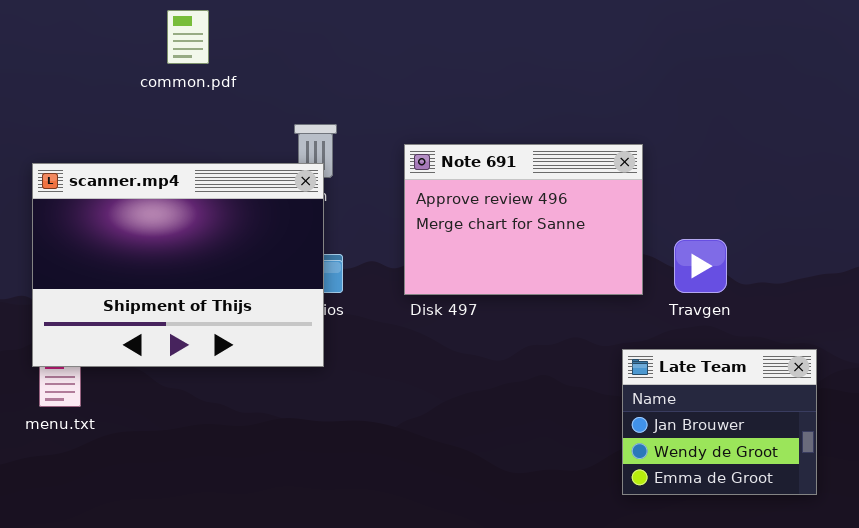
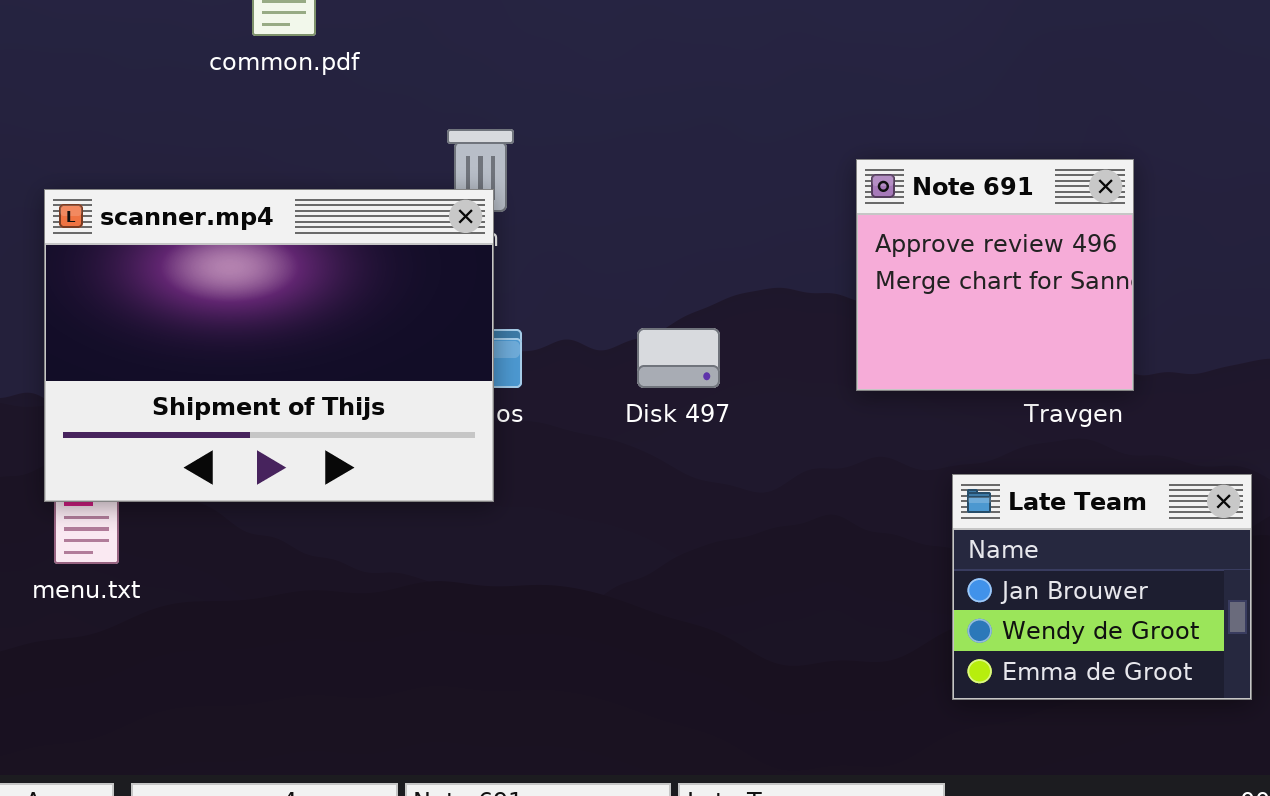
Note 691: [404,144,643,295] -> [856,159,1134,391], moved, resized

